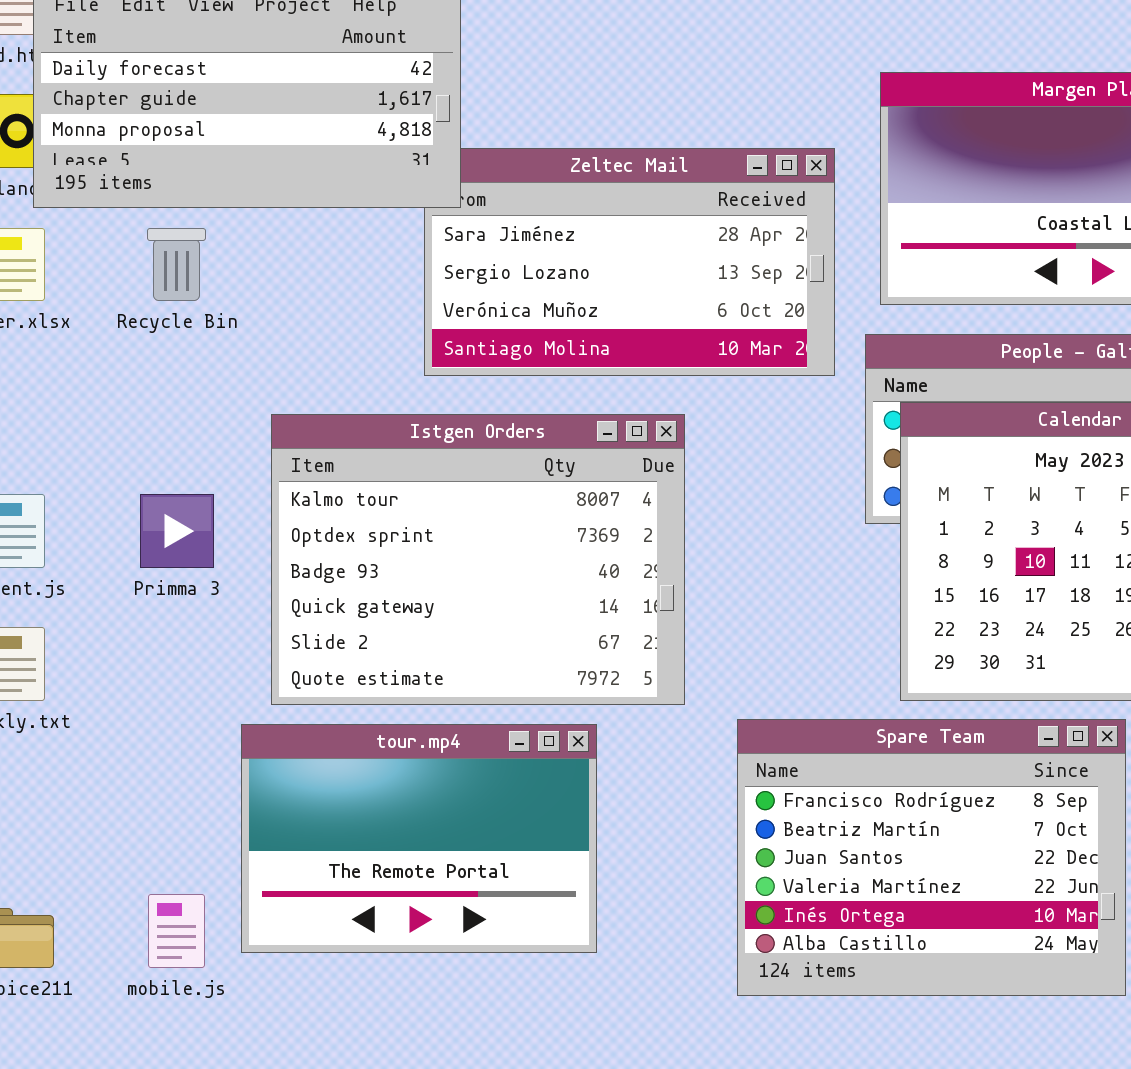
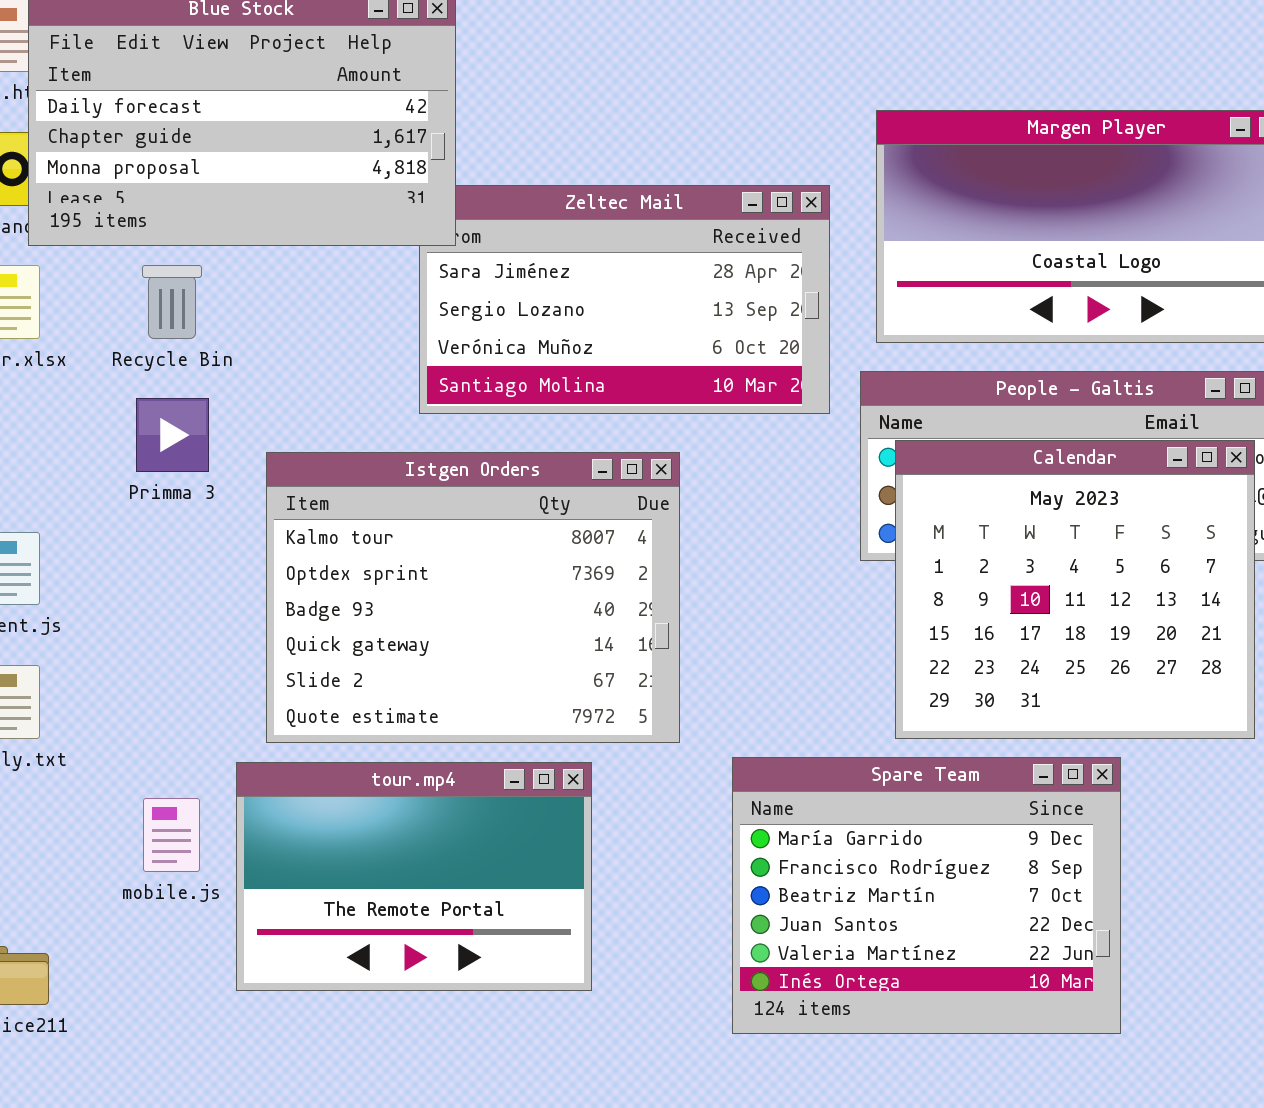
Primma 3: [140,494,214,568] -> [136,398,209,472], moved
Spare Team: [737,719,1126,996] -> [732,757,1121,1034], scrolled up 1 row
mobile.js: [148,894,205,968] -> [143,798,200,872], moved

